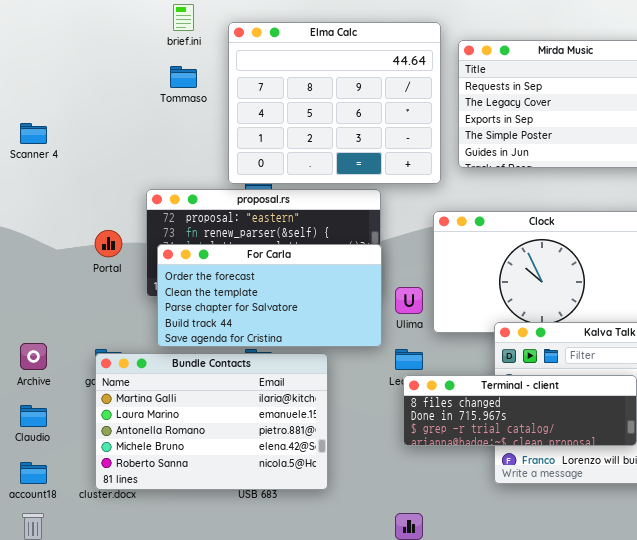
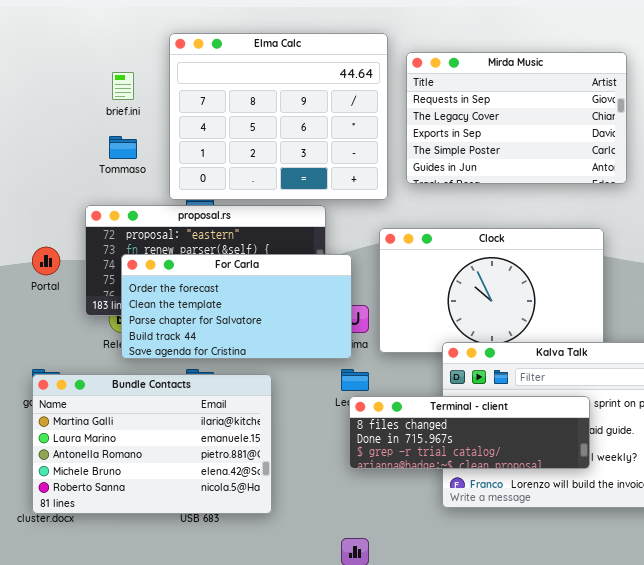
brief.ini: [173,4,194,31] -> [112,72,134,100], moved
Tommaso: [170,66,197,88] -> [109,136,137,159], moved
For Carla: [157,244,382,347] -> [121,254,352,359], moved

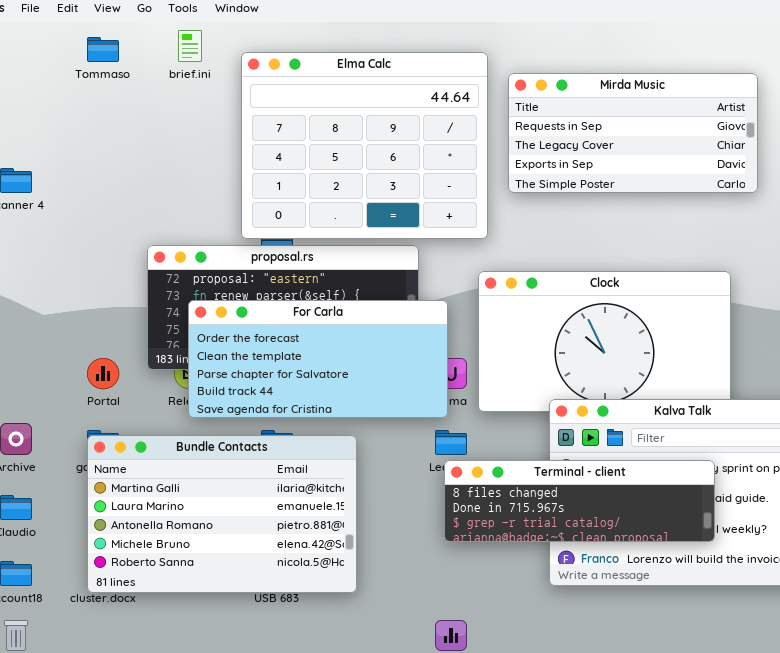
Mirda Music: [406,52,627,184] -> [508,73,758,193], resized
brief.ini: [112,72,134,100] -> [178,30,202,62], moved
Tommaso: [109,136,137,159] -> [87,37,119,62], moved
Portal: [32,247,60,275] -> [87,358,119,389], moved

